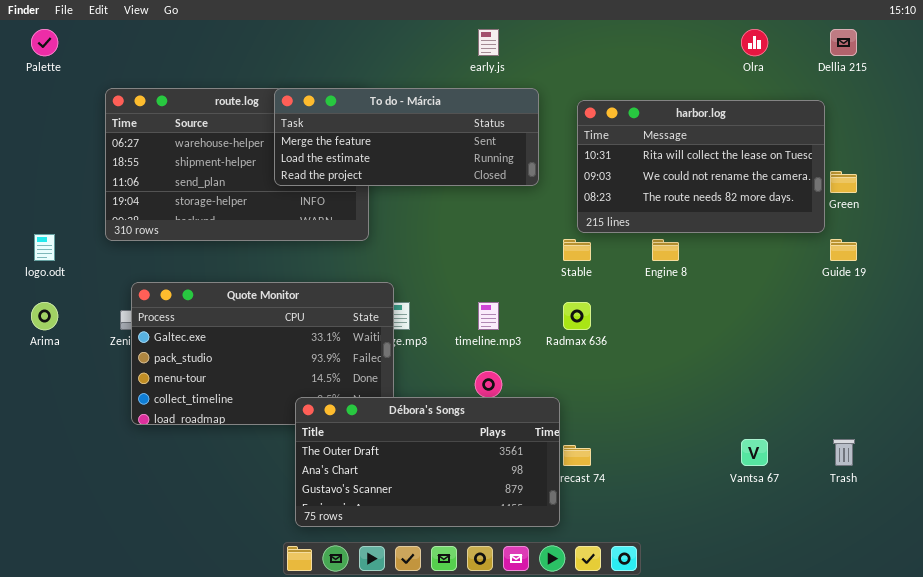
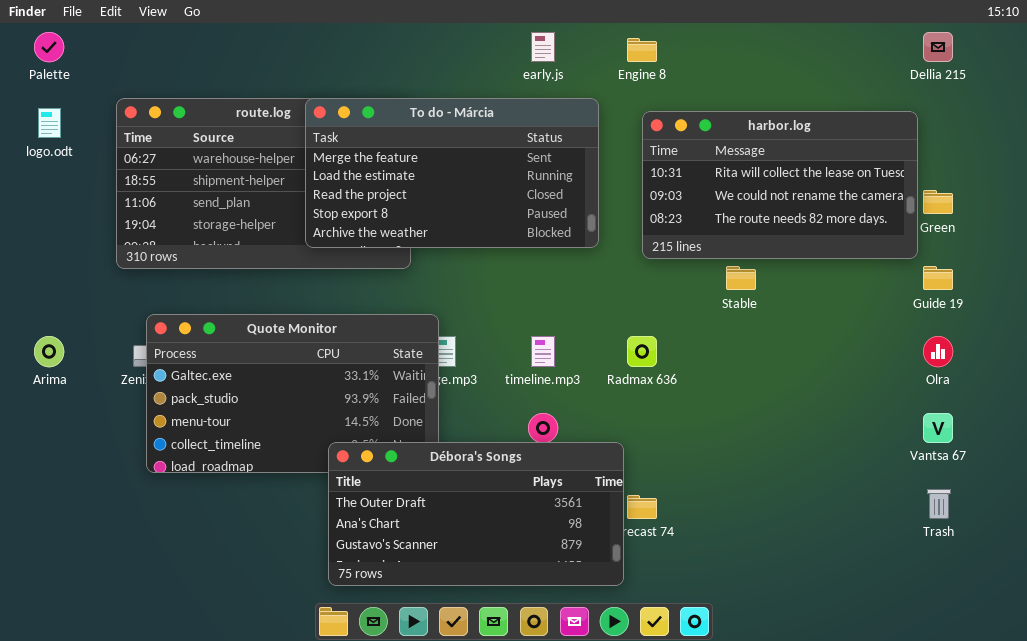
Olra: [741,29,768,56] -> [923,336,953,367], moved
To do - Márcia: [274,88,539,186] -> [305,98,599,248], resized
logo.odt: [34,234,55,261] -> [38,108,61,138], moved
Stable: [563,239,591,261] -> [726,266,756,290], moved
Engine 8: [652,239,679,261] -> [627,38,657,62], moved
Vantsa 67: [741,439,768,466] -> [923,413,953,443], moved

